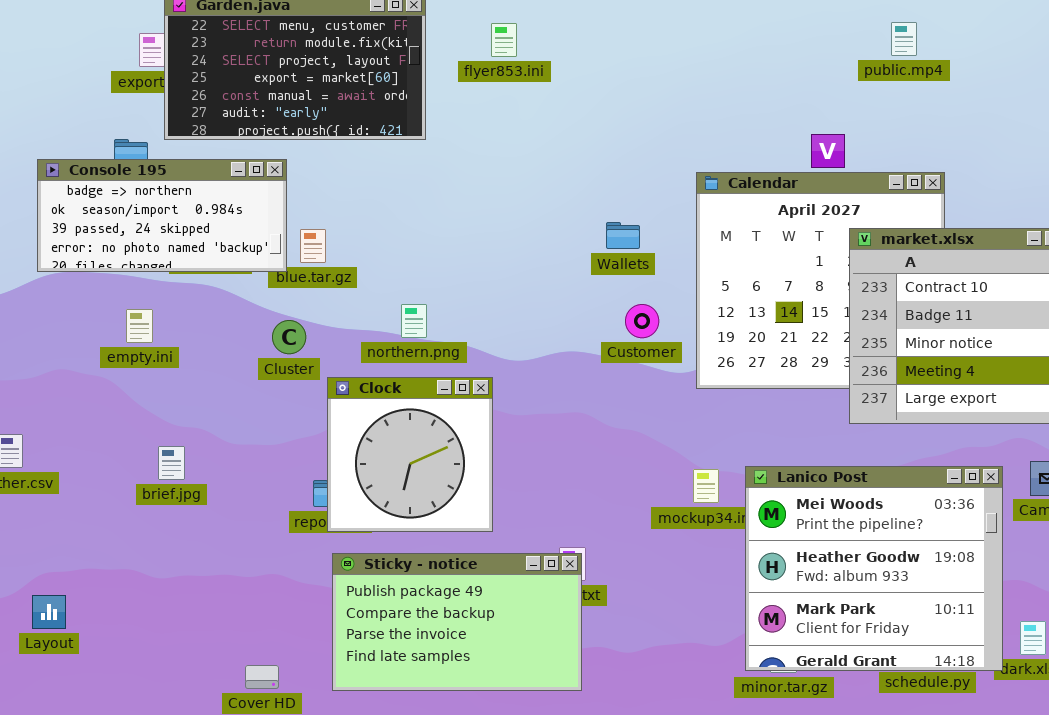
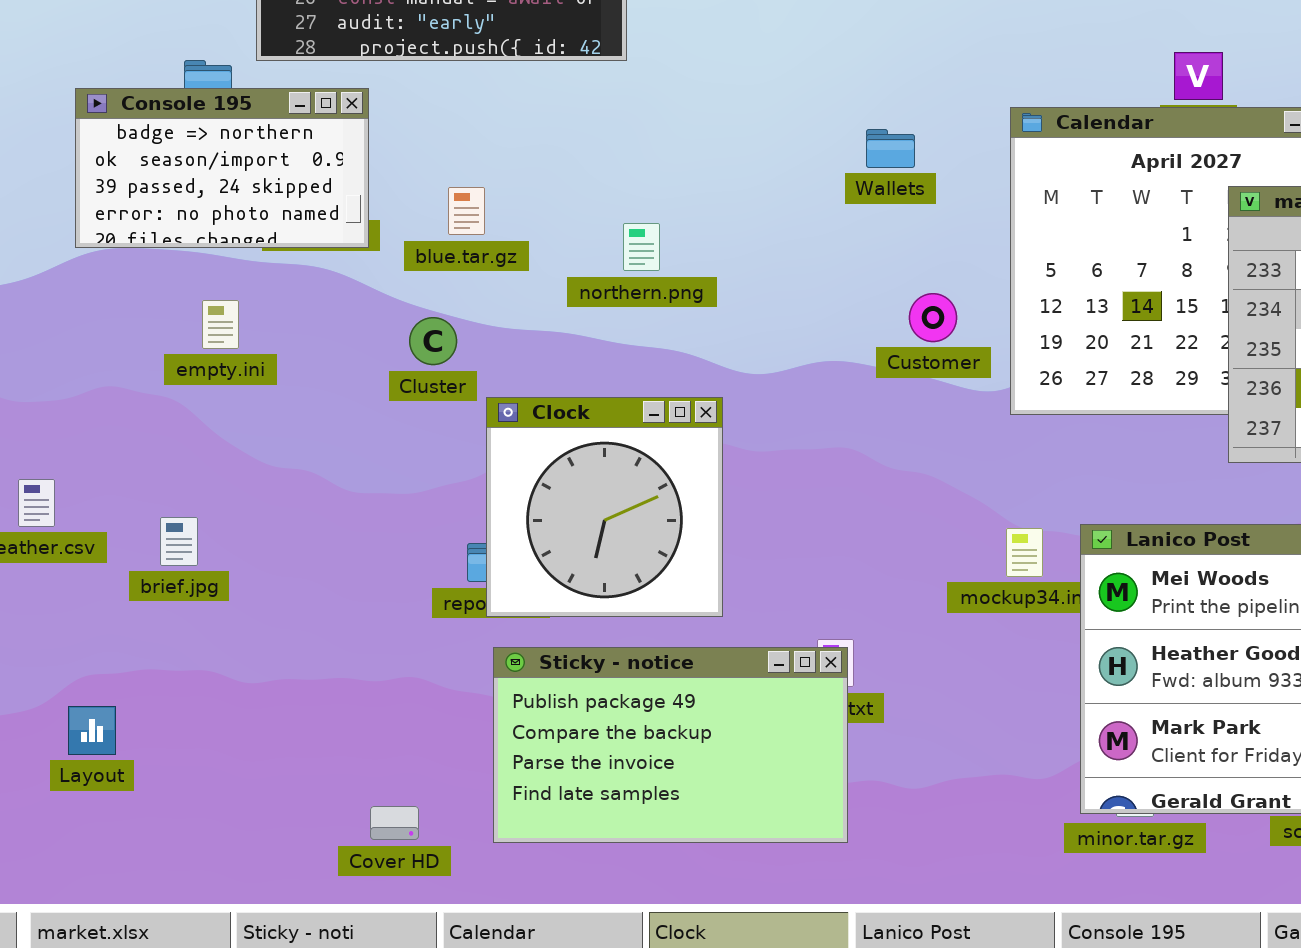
Console 195: [37,159,287,272] -> [75,88,369,248], resized
Wallets: [606,222,640,249] -> [866,129,915,168], moved
northern.png: [401,304,427,338] -> [623,223,660,271], moved
brief.jpg: [158,446,185,480] -> [160,517,198,566], moved

